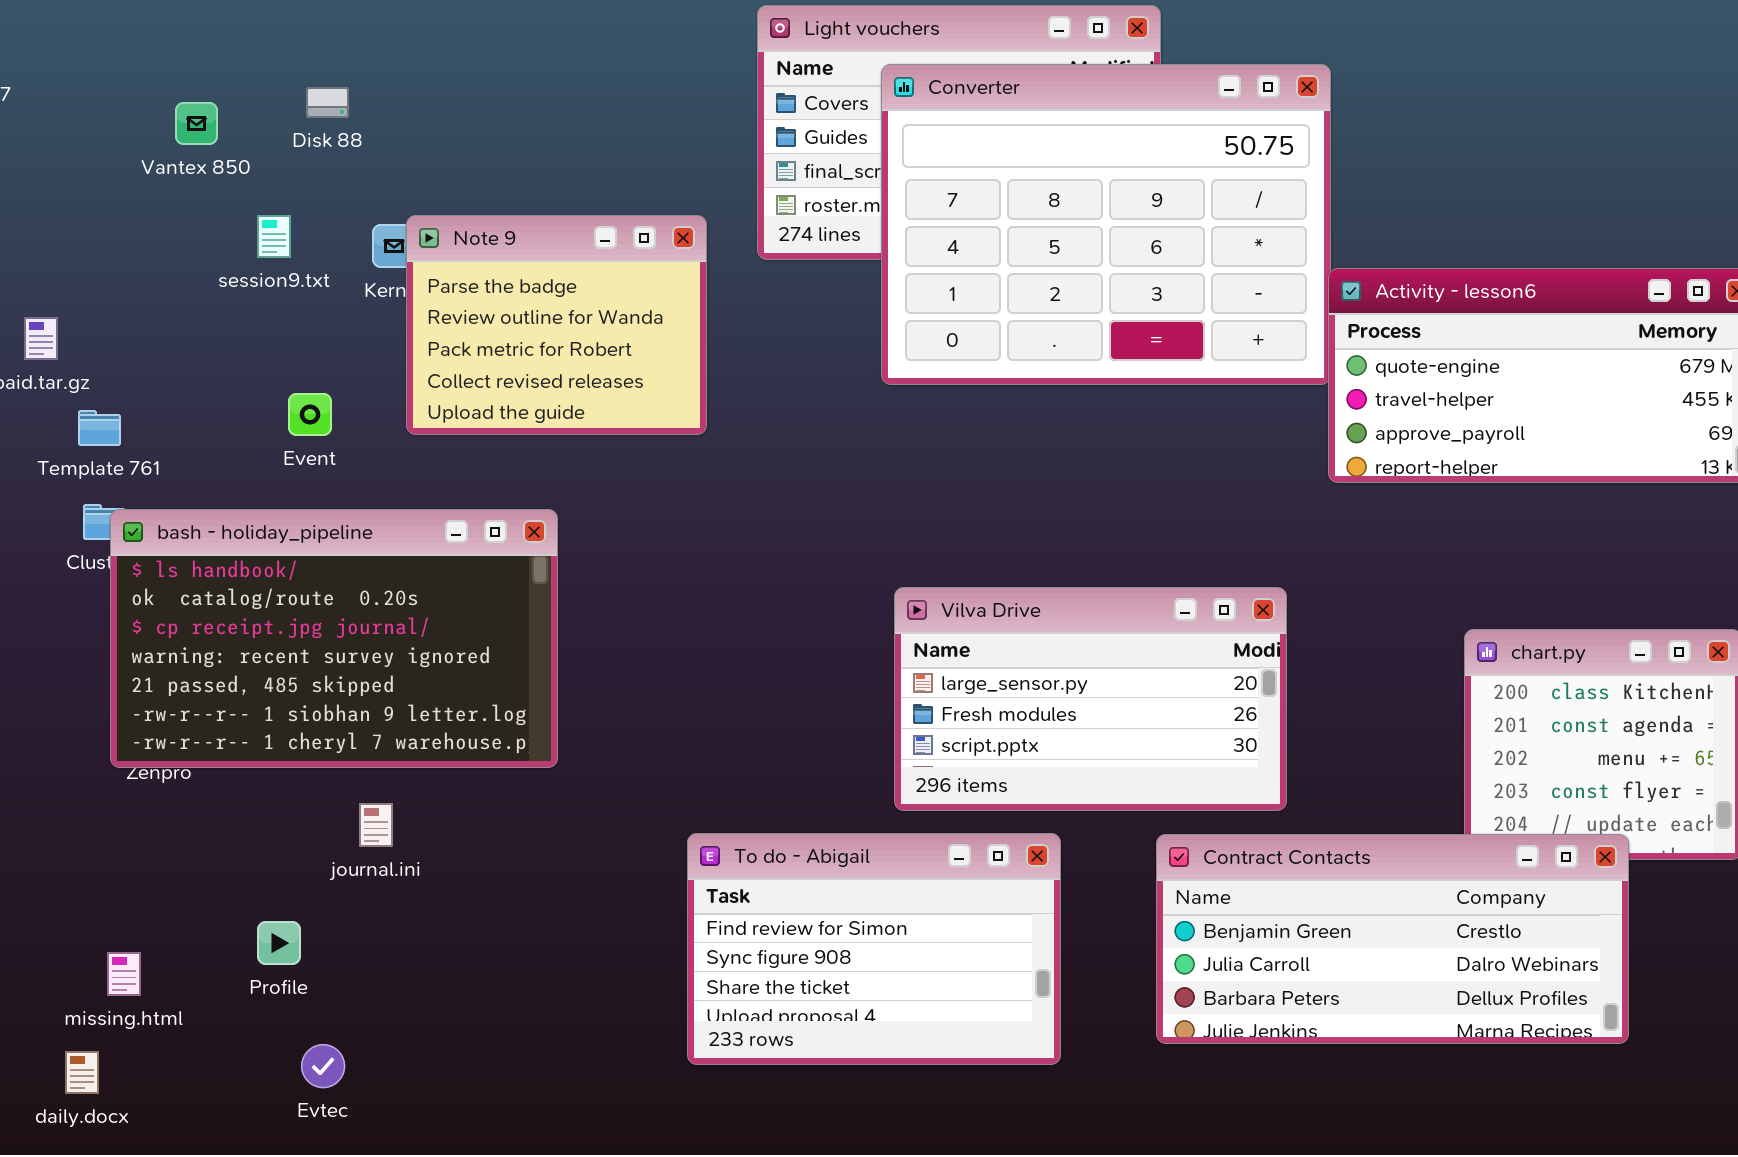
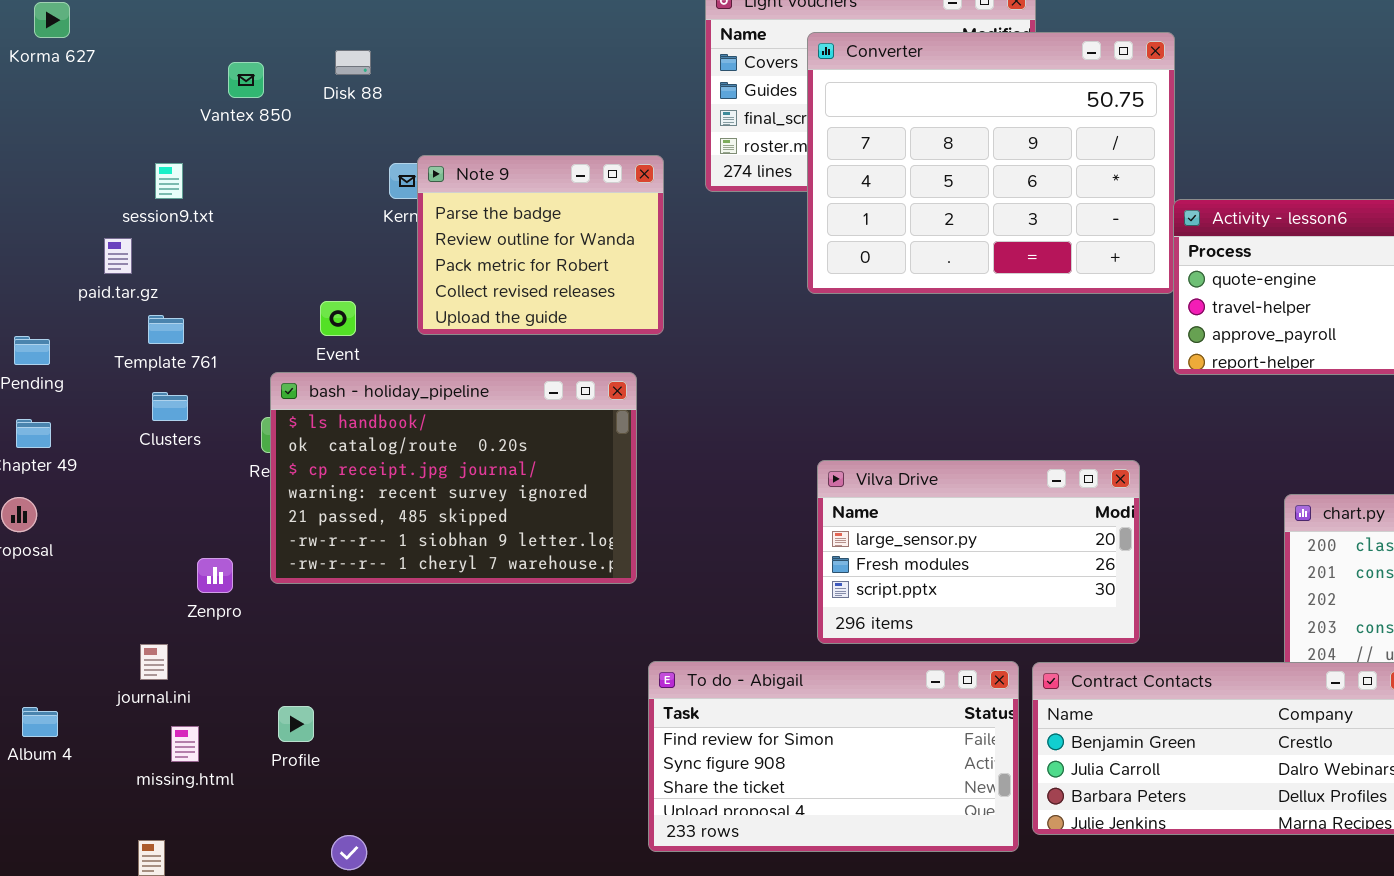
session9.txt: [257,215,291,258] -> [155,163,183,199], moved
bash - holiday_pipeline: [110,509,558,768] -> [270,372,637,584], moved
journal.ini: [359,803,393,847] -> [140,644,168,680], moved
To do - Abigail: [687,833,1061,1065] -> [648,661,1019,852], resized
Profile: [257,921,301,965] -> [278,706,314,742], moved
missing.html: [107,952,141,996] -> [171,726,199,762], moved

